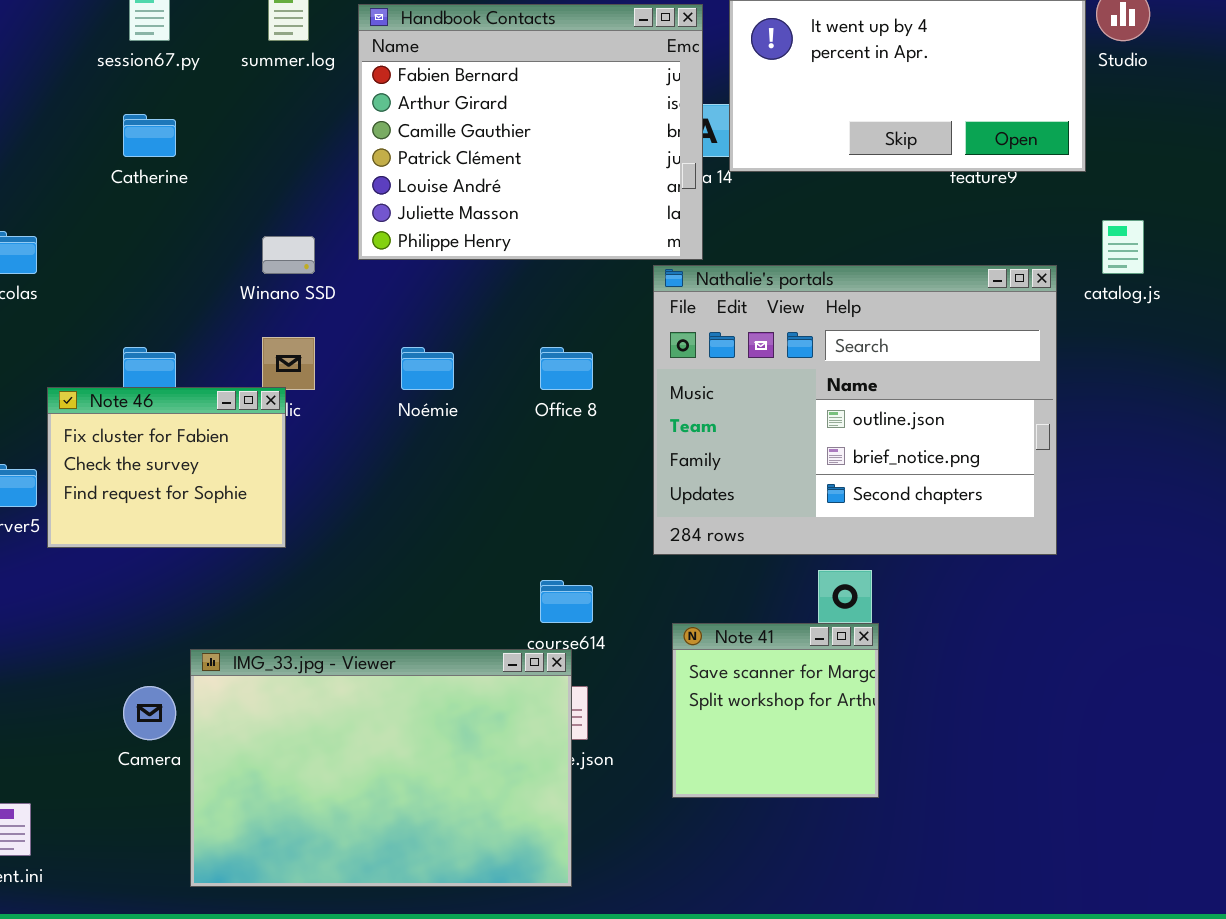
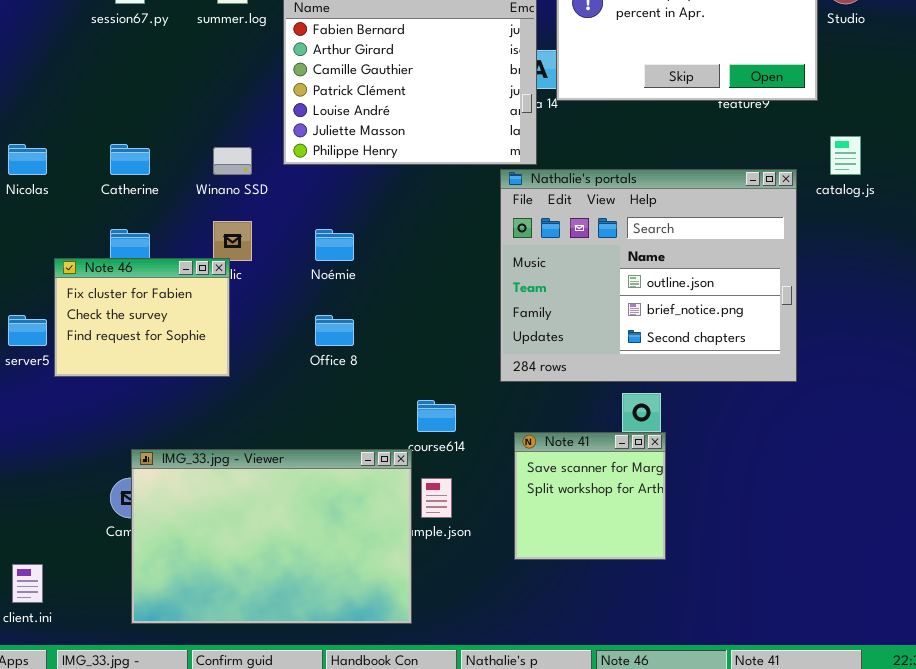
Catherine: [123,114,176,157] -> [110,144,150,175], moved
Office 8: [540,347,593,390] -> [315,315,354,346], moved
IMG_33.jpg - Viewer: [190,649,572,887] -> [131,449,412,624], moved

